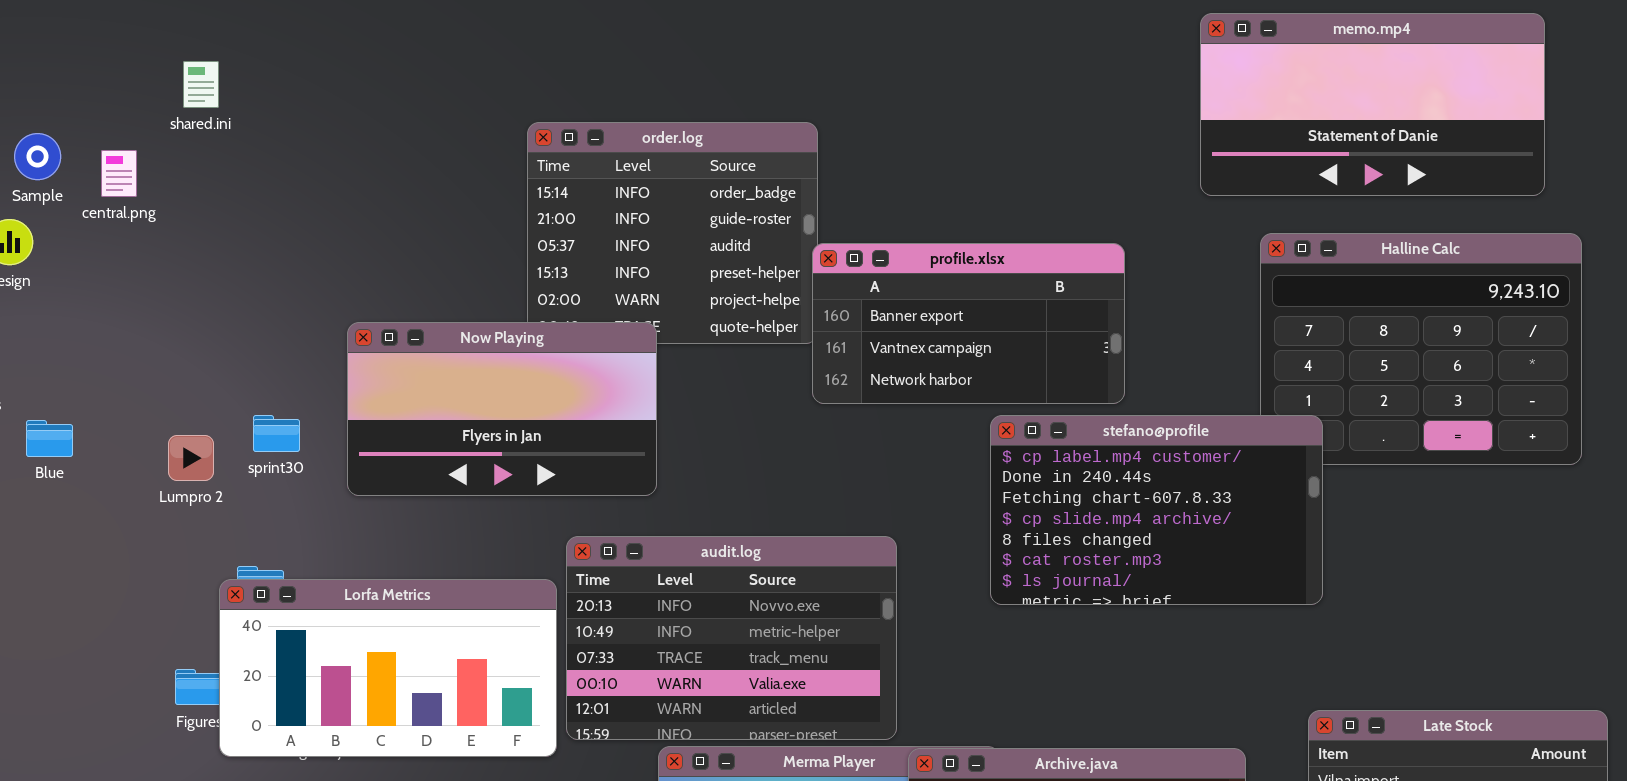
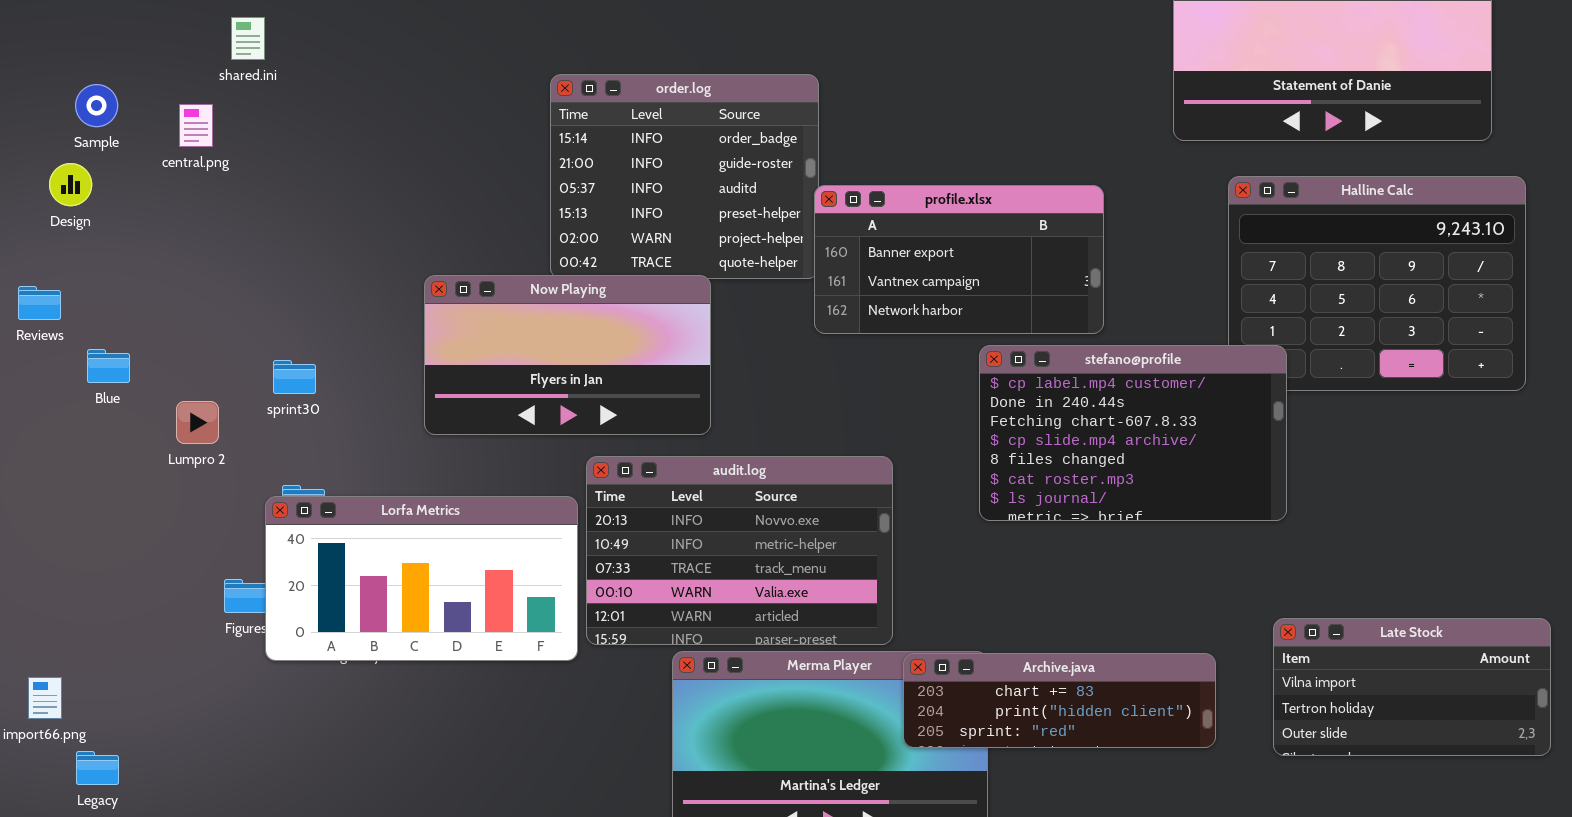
central.png: [101,150,137,197] -> [179,104,213,147], moved
Now Playing: [347,322,657,496] -> [424,275,711,435], moved
sprint30: [253,415,300,452] -> [273,360,316,394], moved
Lumpro 2: [168,435,214,481] -> [176,401,219,444], moved

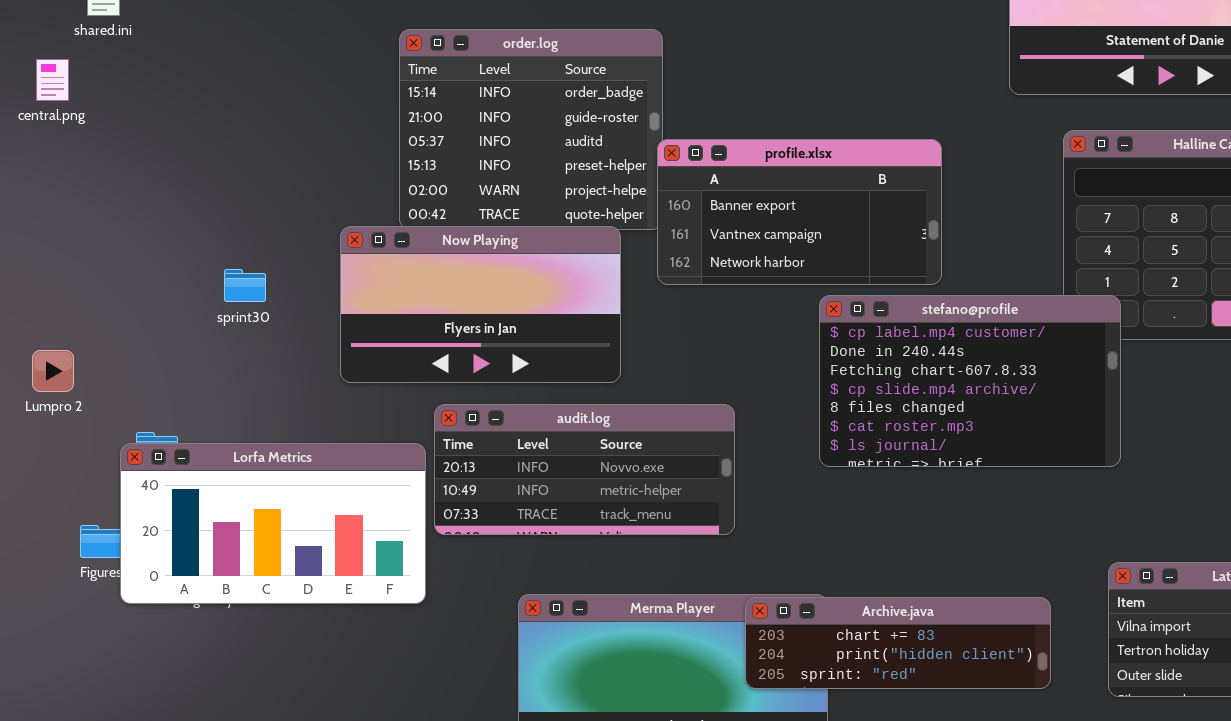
Now Playing: [424,275,711,435] -> [340,226,621,383], moved
sprint30: [273,360,316,394] -> [224,269,266,302], moved
audit.log: [586,456,893,645] -> [434,404,735,535], resized

